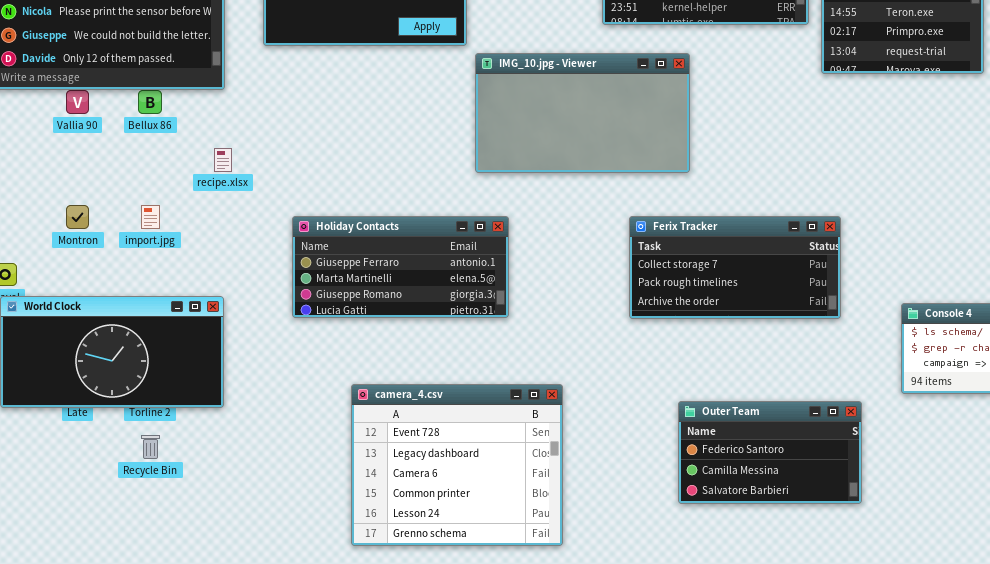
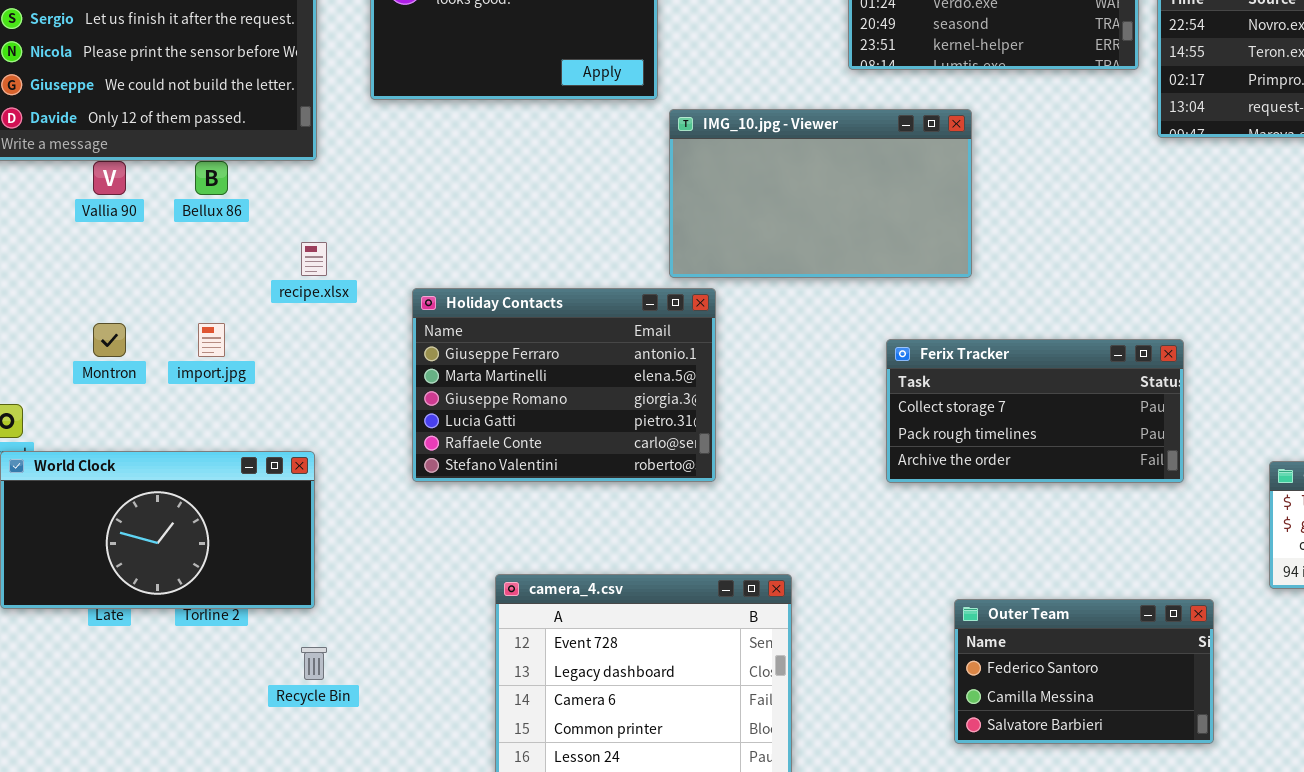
Holiday Contacts: [292,216,509,318] -> [412,288,716,482], resized
Recycle Bin: [141,435,160,459] -> [301,647,327,680], moved

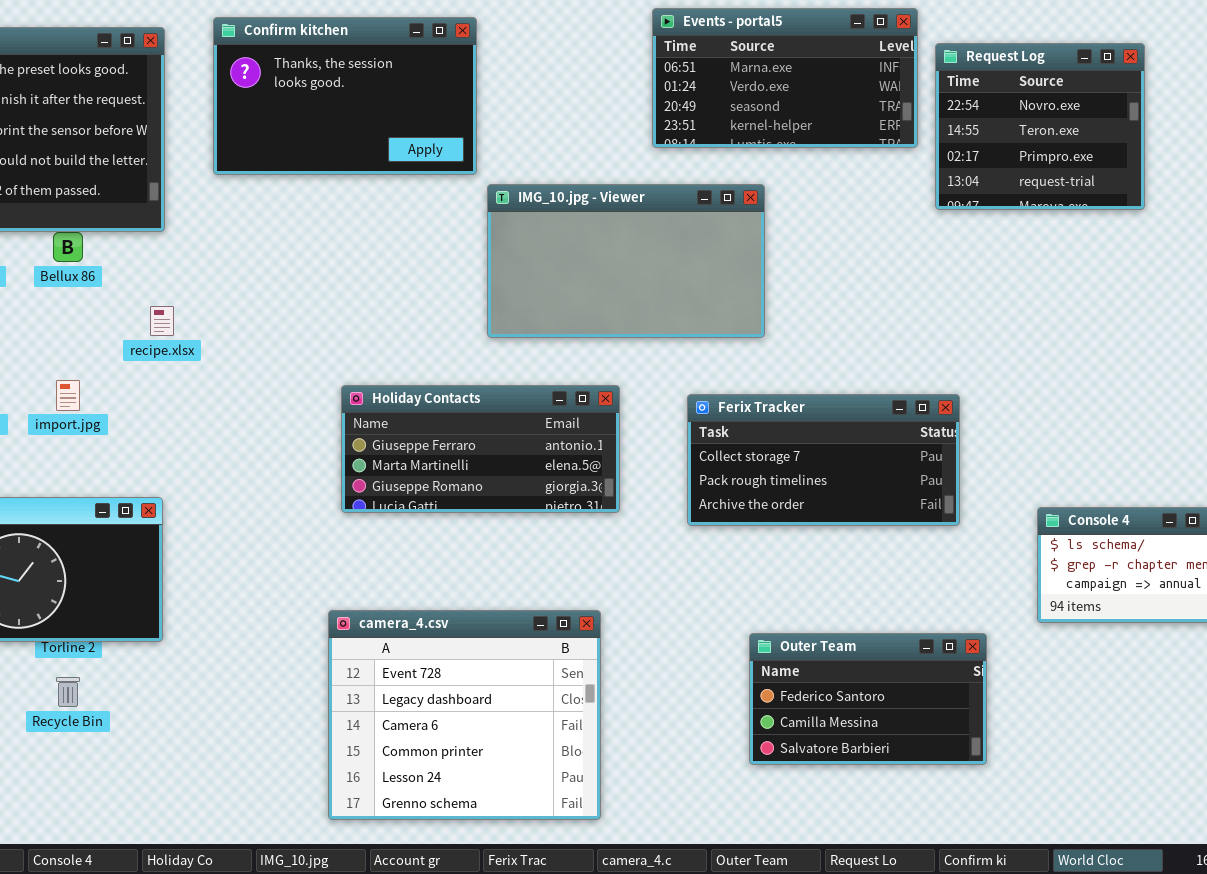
Holiday Contacts: [412,288,716,482] -> [341,385,620,513], moved, resized
Recycle Bin: [301,647,327,680] -> [56,677,80,707], moved

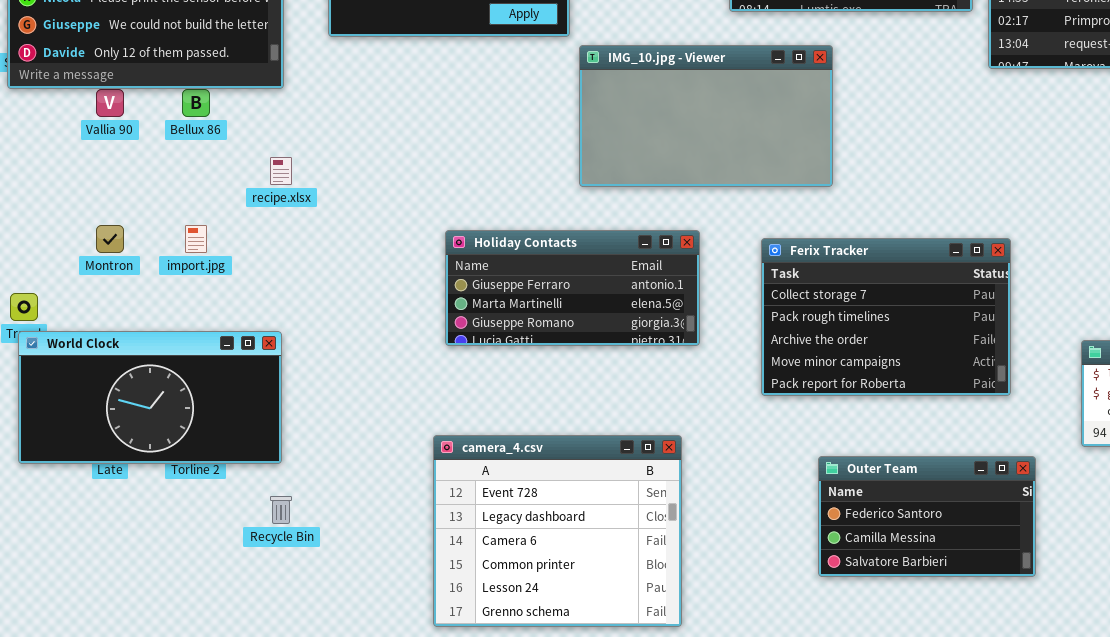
Ferix Tracker: [687,394,960,526] -> [761,238,1011,396], resized
Recycle Bin: [56,677,80,707] -> [270,496,292,524], moved

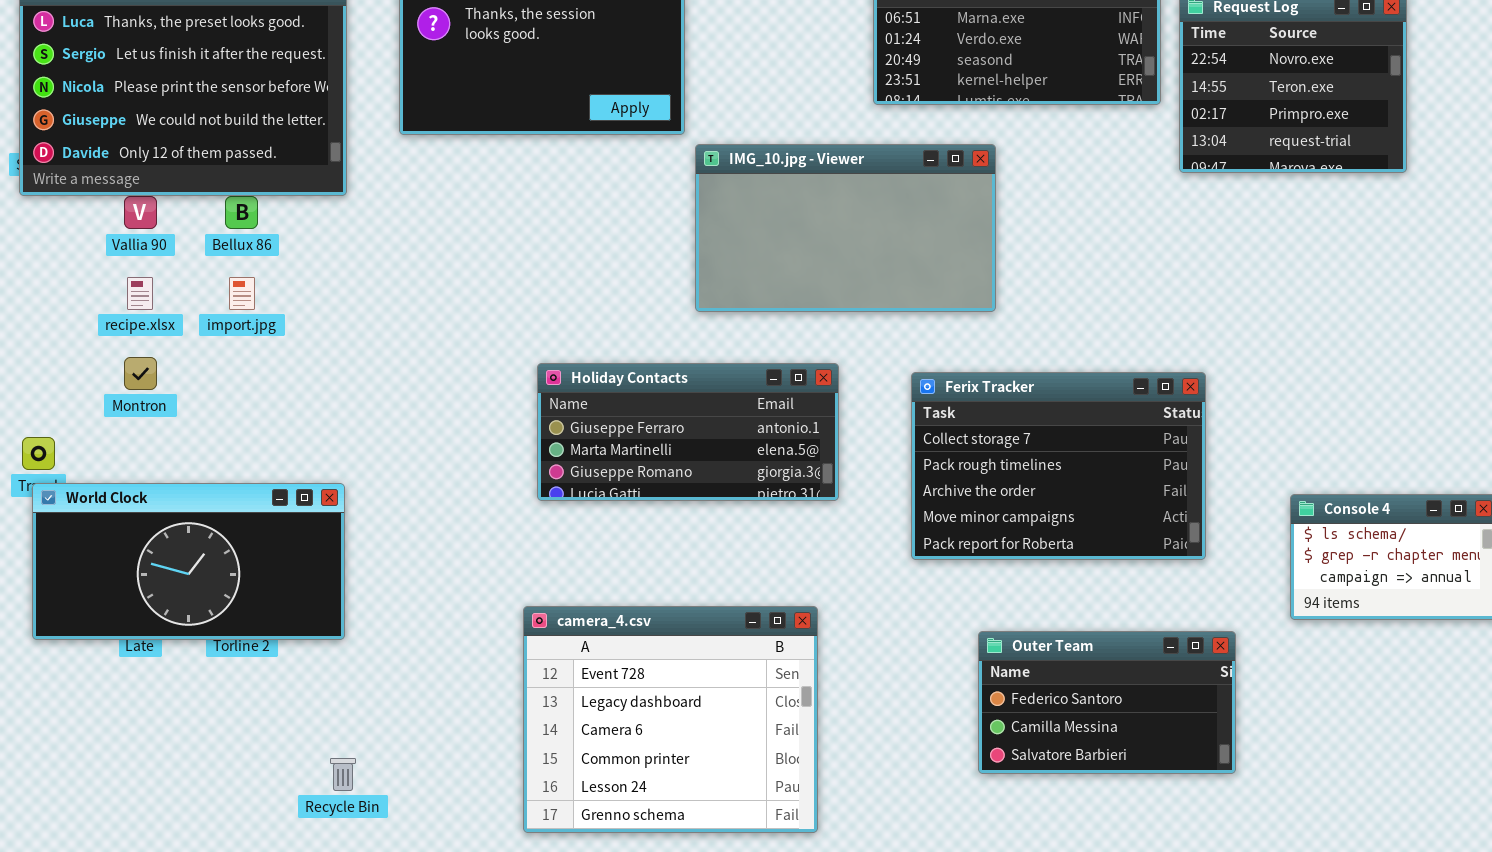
recipe.xlsx: [270,157,292,185] -> [127,277,153,310], moved
import.jpg: [185,225,207,253] -> [229,277,255,310], moved
Recycle Bin: [270,496,292,524] -> [330,758,356,791], moved

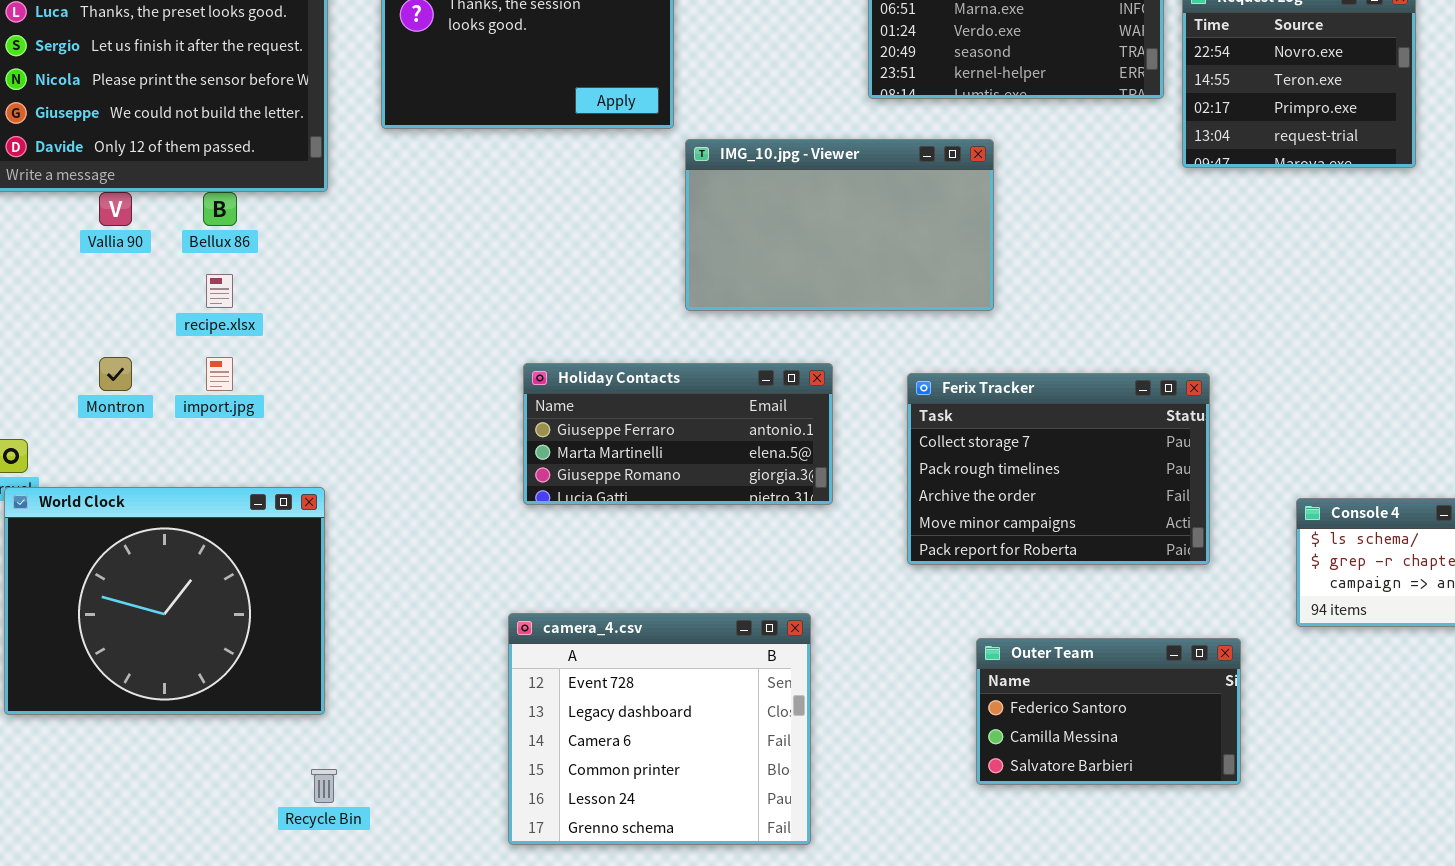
recipe.xlsx: [127,277,153,310] -> [206,274,233,308], moved
import.jpg: [229,277,255,310] -> [206,357,233,391], moved
World Clock: [32,483,345,640] -> [4,487,325,715], resized

